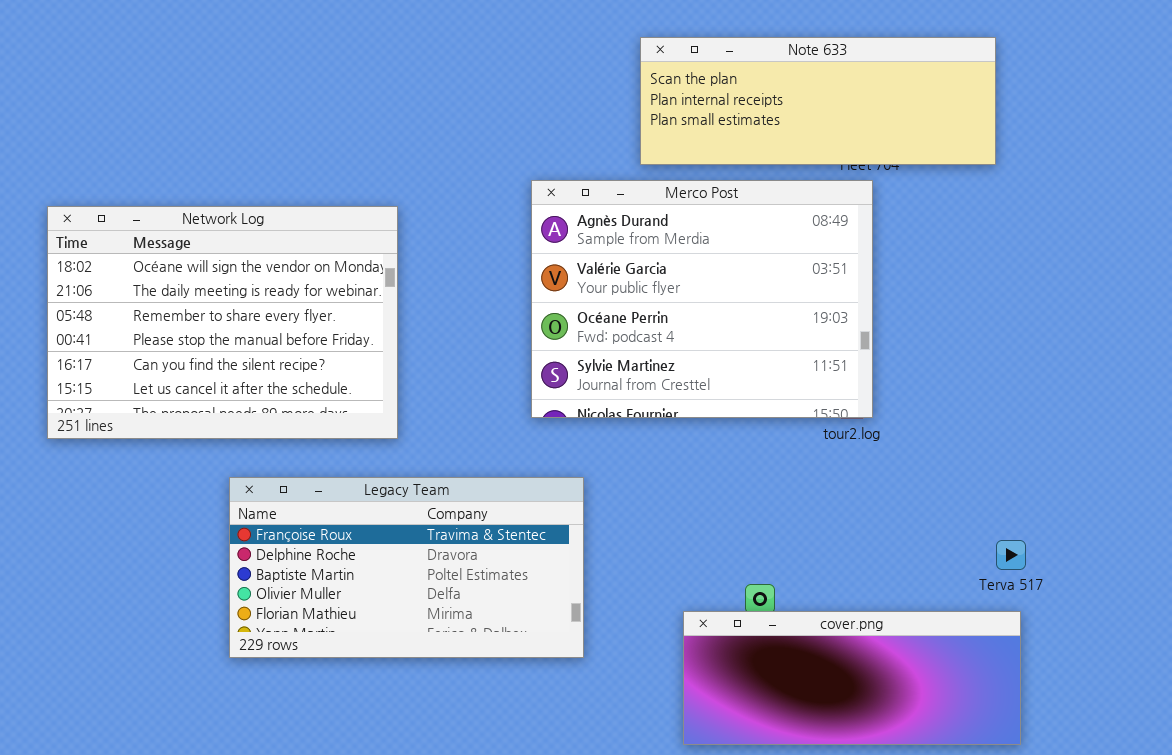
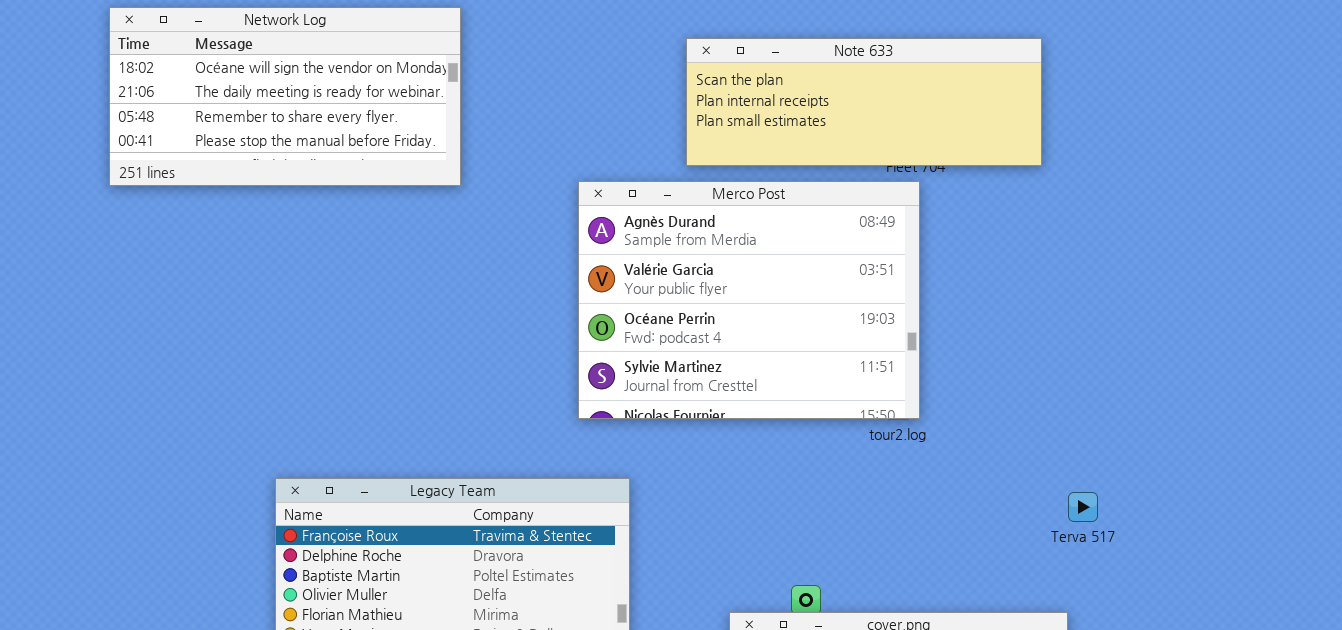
Network Log: [47,206,398,439] -> [109,7,461,186], moved, resized
Terva 517: [996,540,1026,570] -> [1068,492,1098,522], moved

